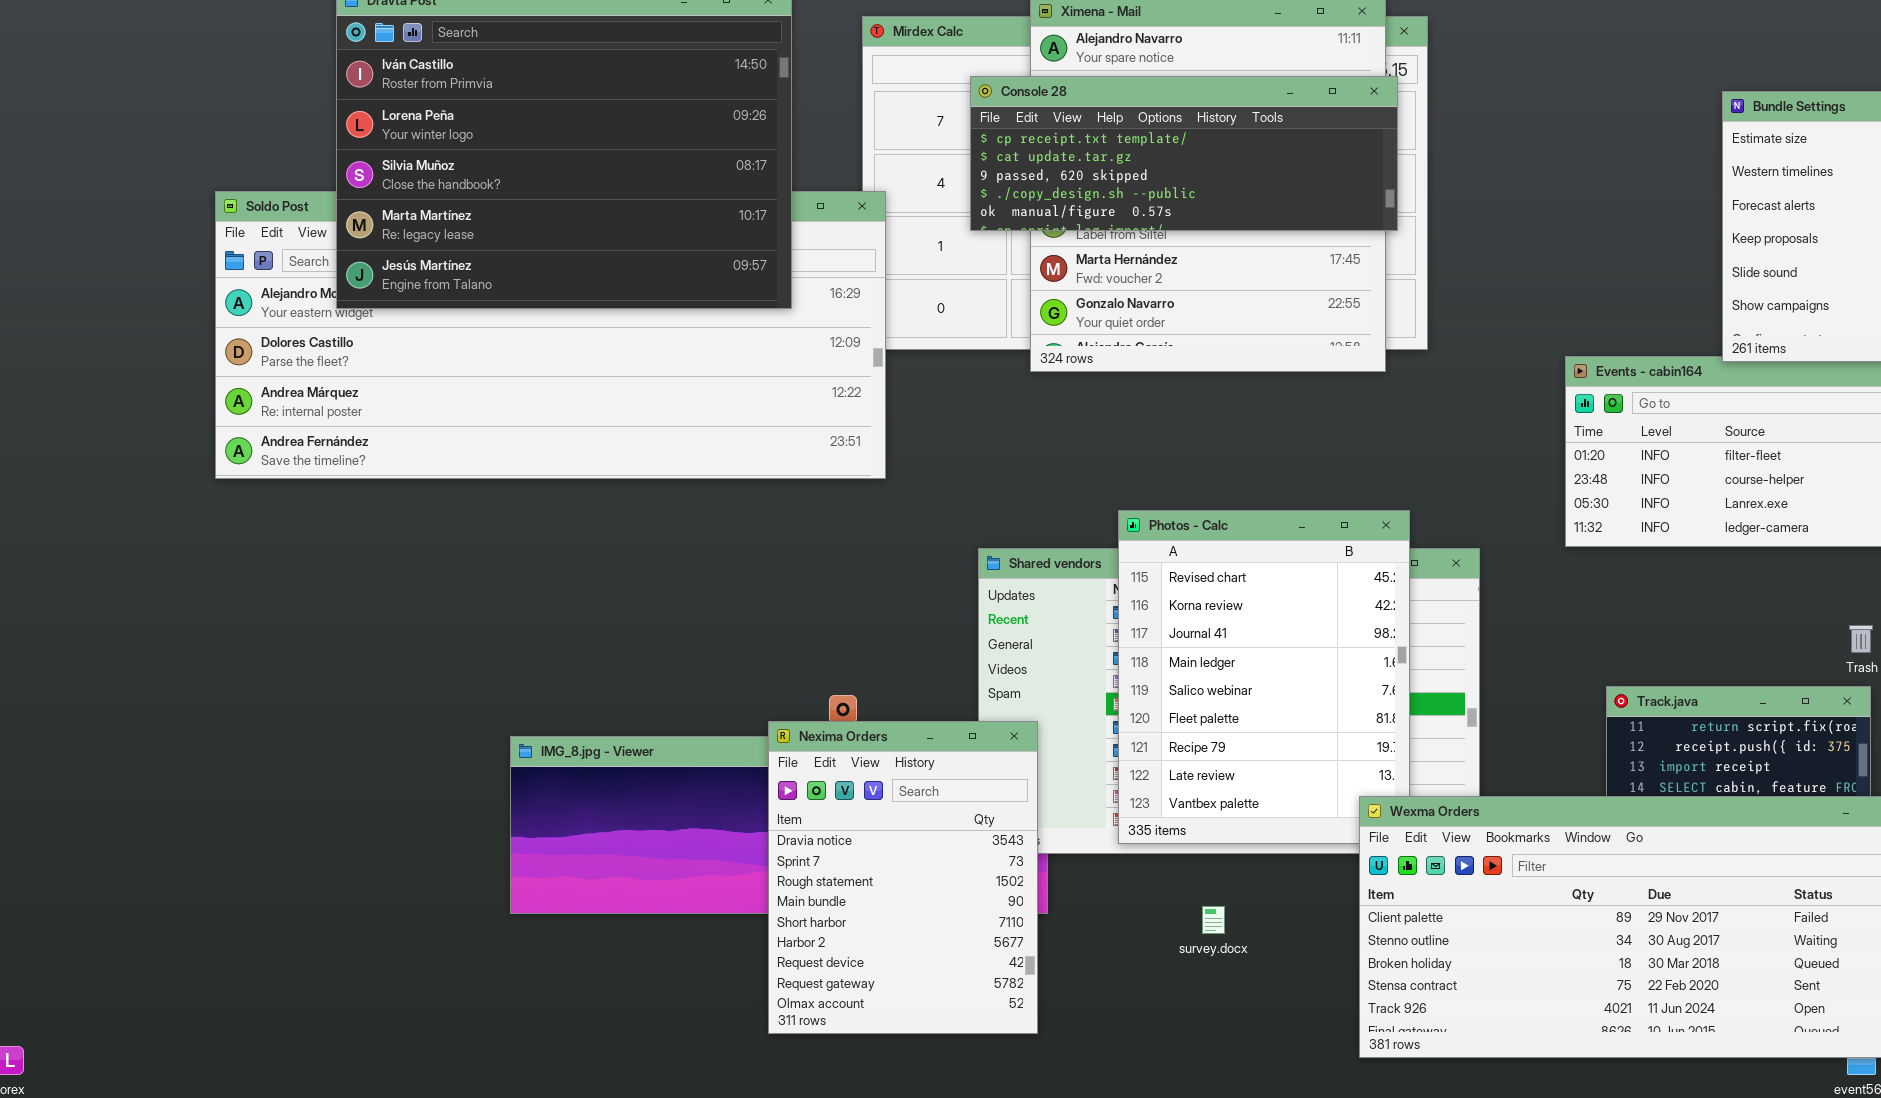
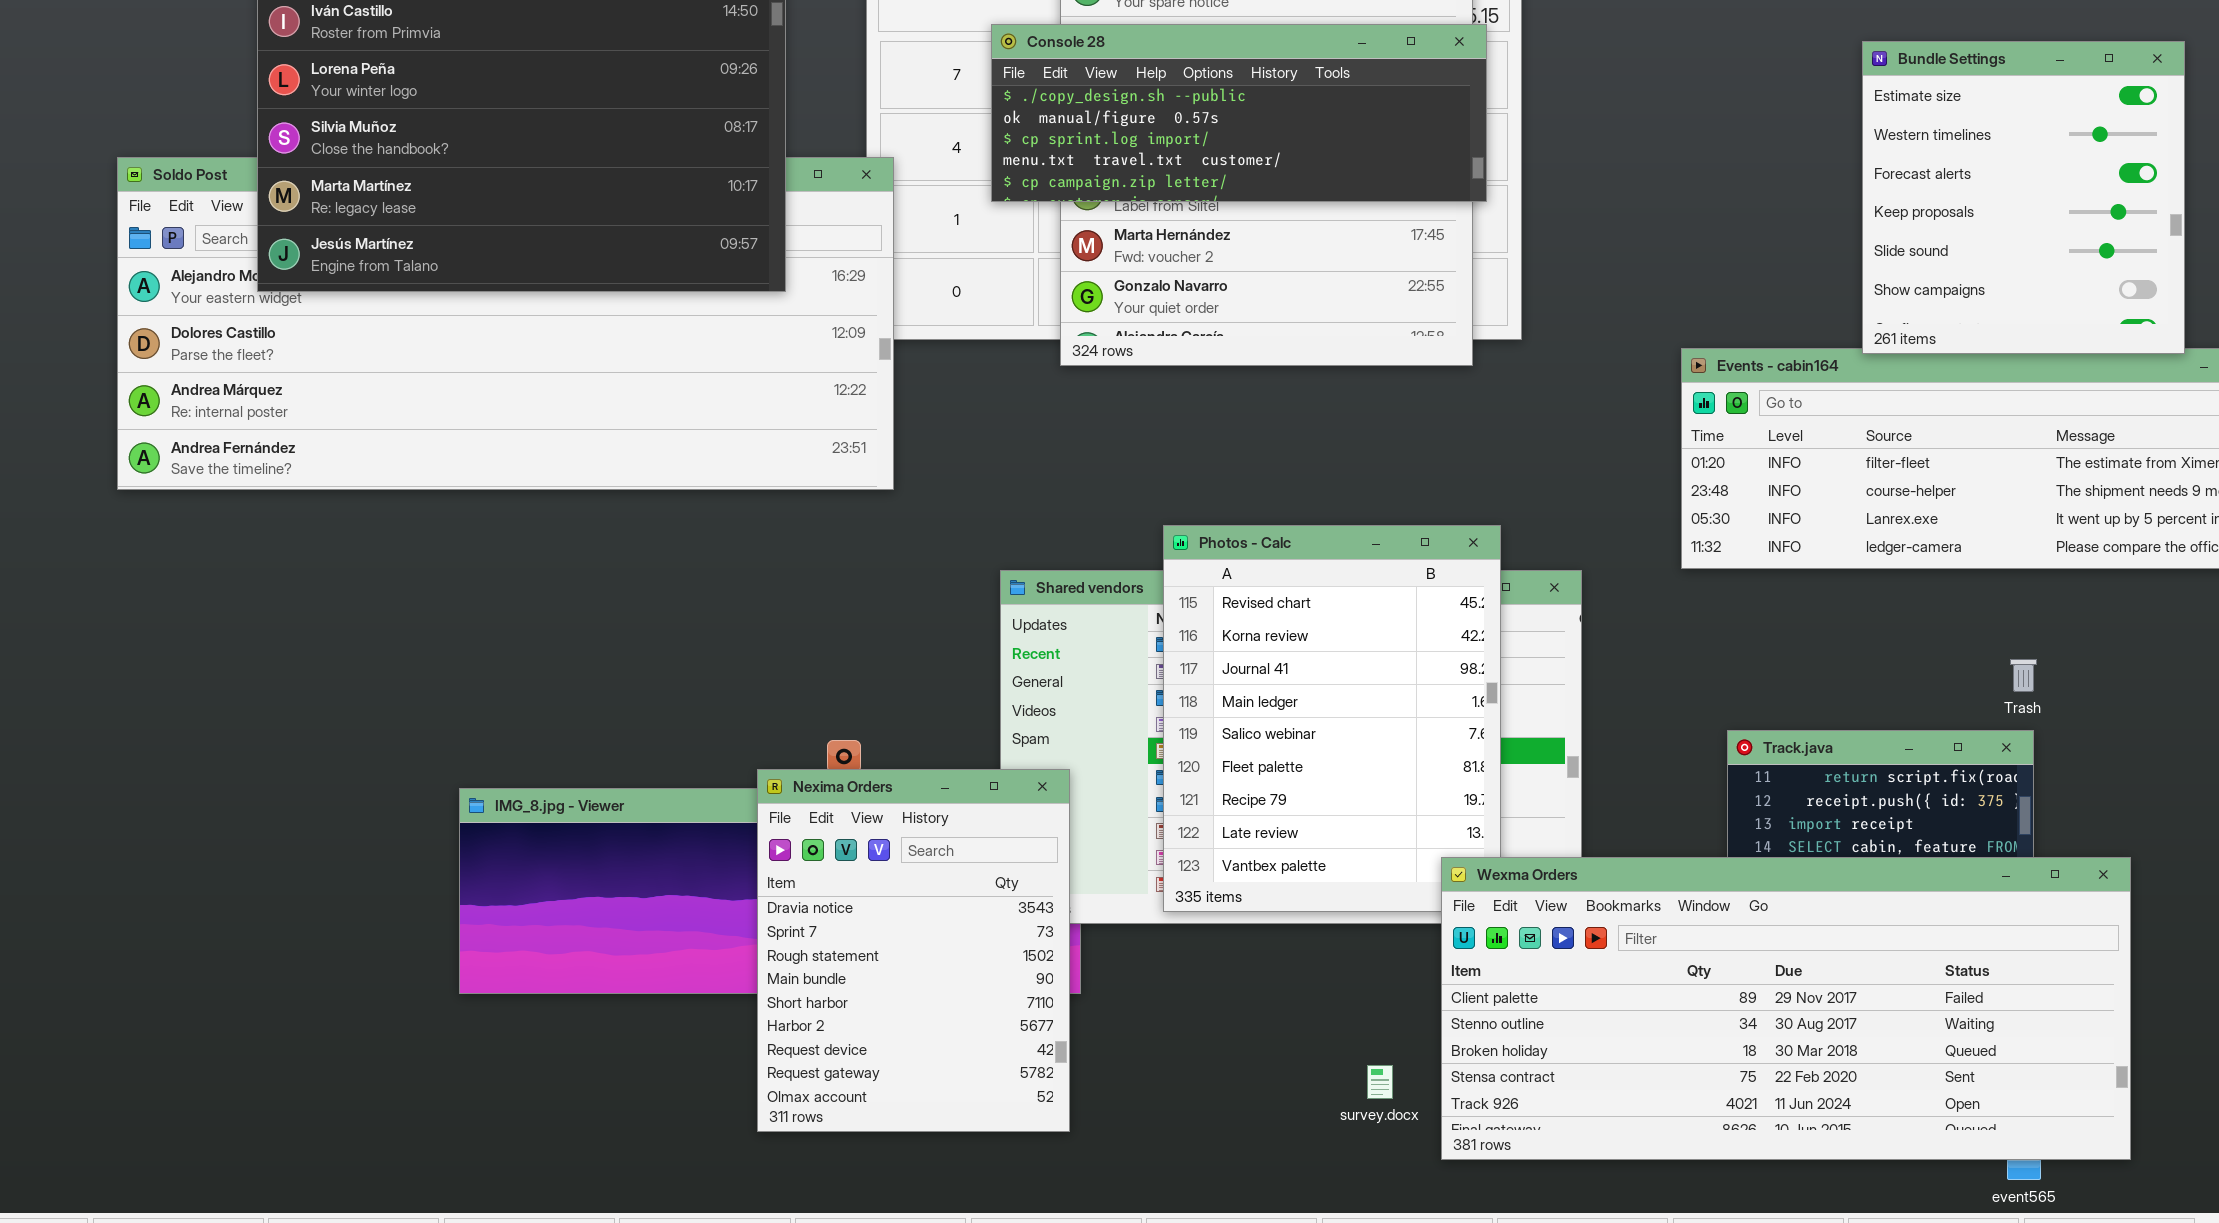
Console 28: [970,76,1398,231] -> [991,24,1487,202], scrolled down 3 rows
survey.docx: [1202,906,1225,934] -> [1367,1065,1393,1099], moved

